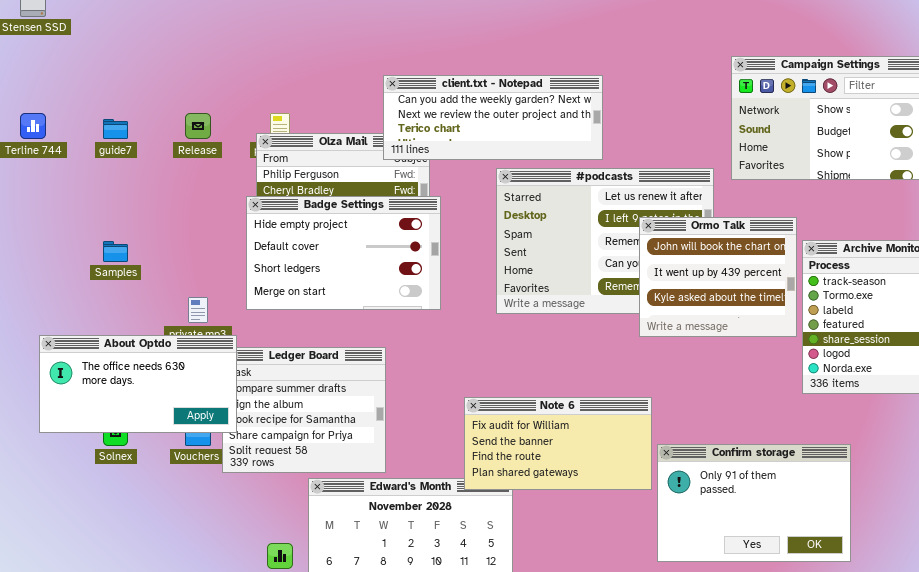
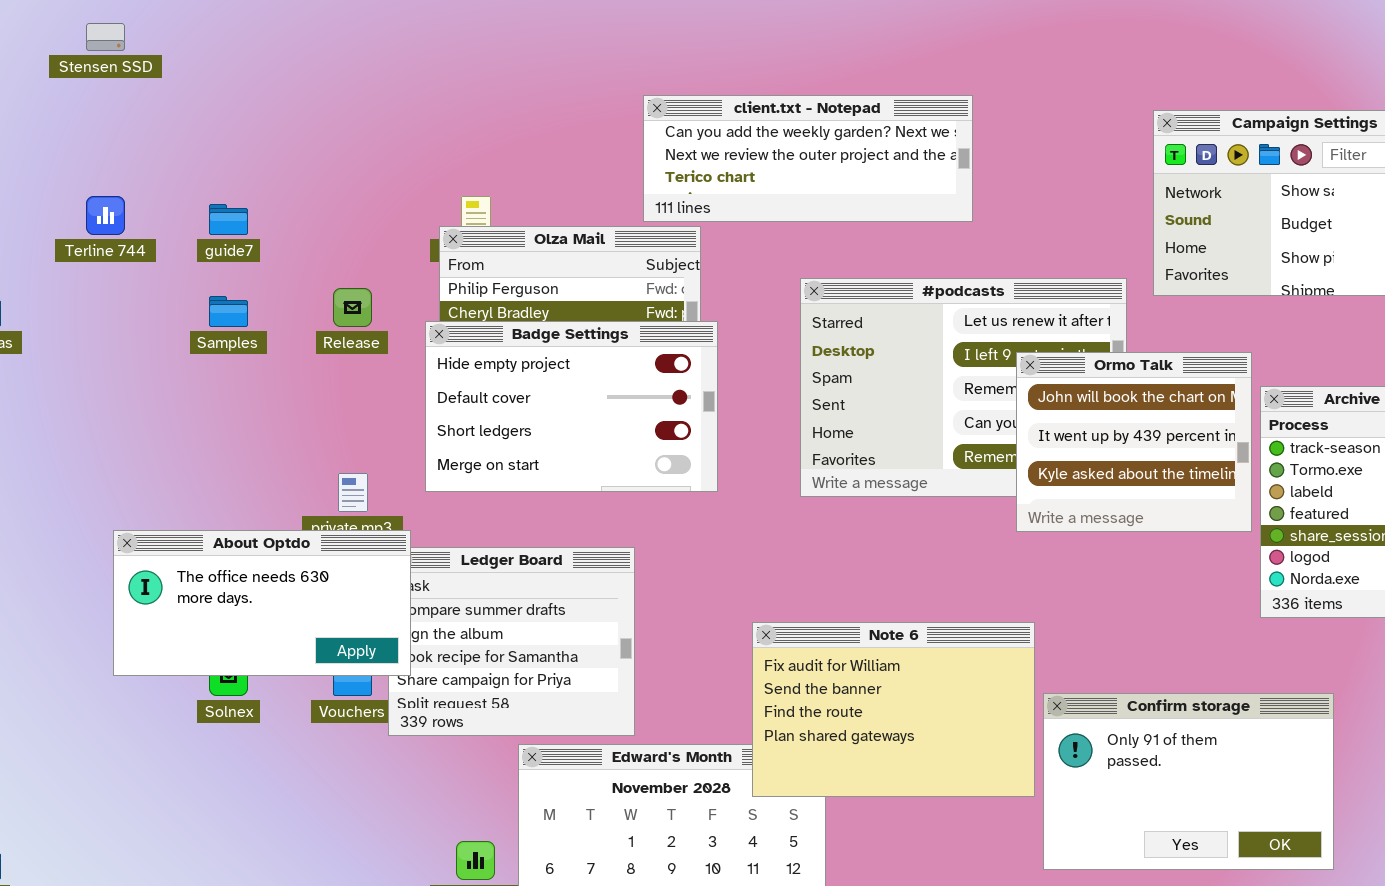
client.txt - Notepad: [383,75,603,160] -> [643,95,973,222], moved
Release: [185,113,211,139] -> [333,288,372,327], moved
Samples: [103,241,128,262] -> [209,296,248,327], moved
Note 6: [464,397,652,490] -> [752,622,1035,797], resized

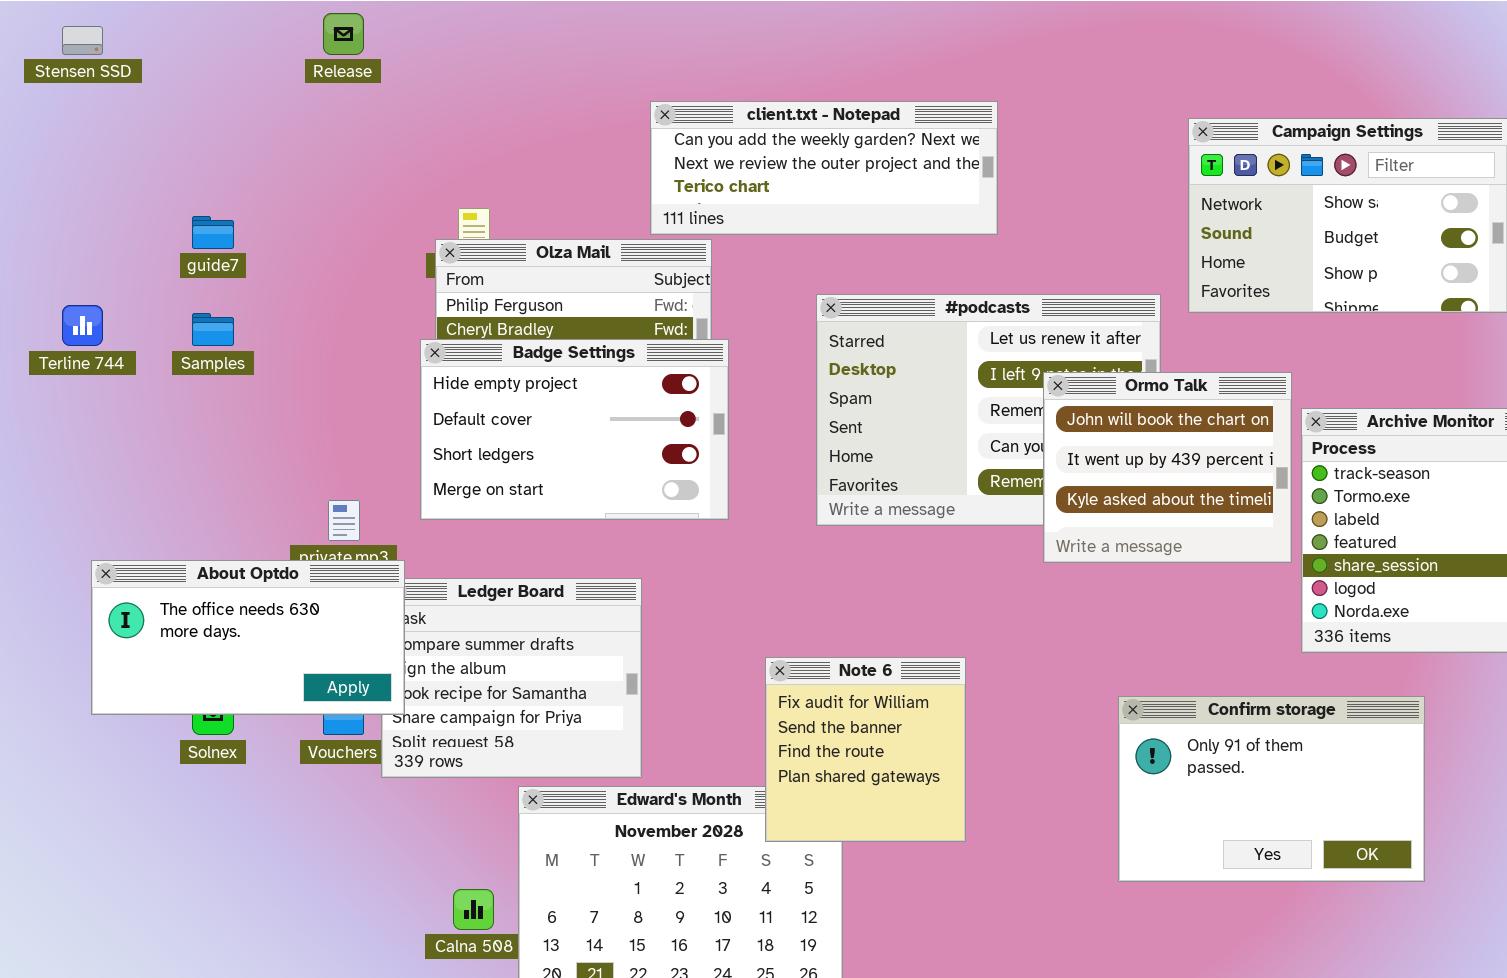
Terline 744: [86,196,125,235] -> [62,305,103,346], moved
Release: [333,288,372,327] -> [323,13,364,55], moved
Note 6: [752,622,1035,797] -> [765,657,966,842], resized
Confirm storage: [1043,693,1334,870] -> [1118,696,1425,882], moved

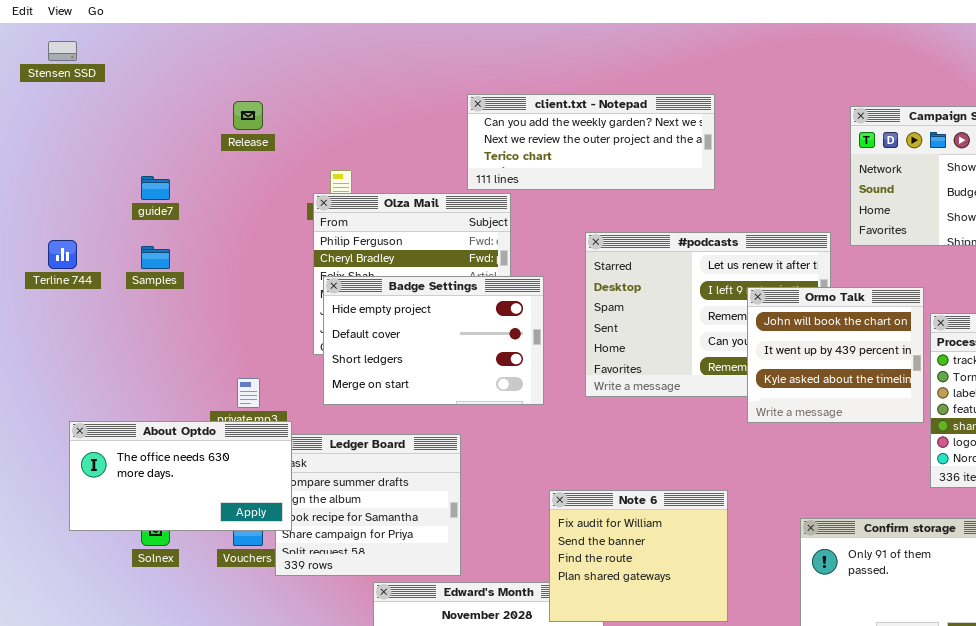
Release: [323,13,364,55] -> [233,101,263,130], moved
Badge Settings: [420,339,729,520] -> [323,276,544,405], moved
Note 6: [765,657,966,842] -> [549,490,728,622], resized

